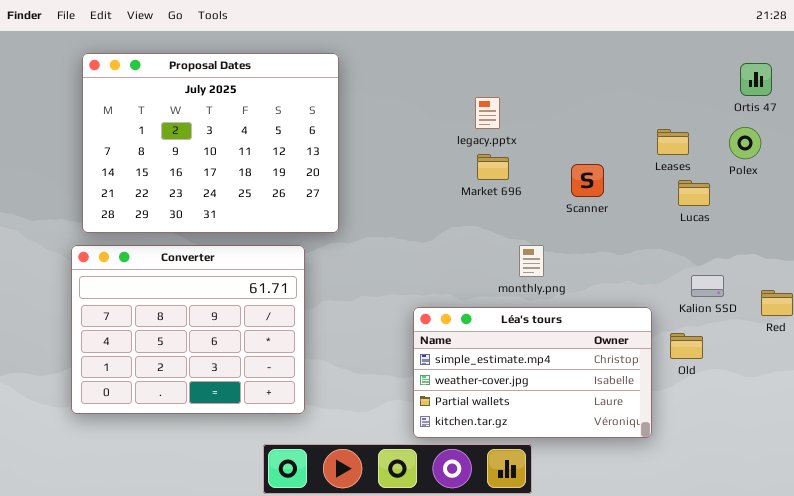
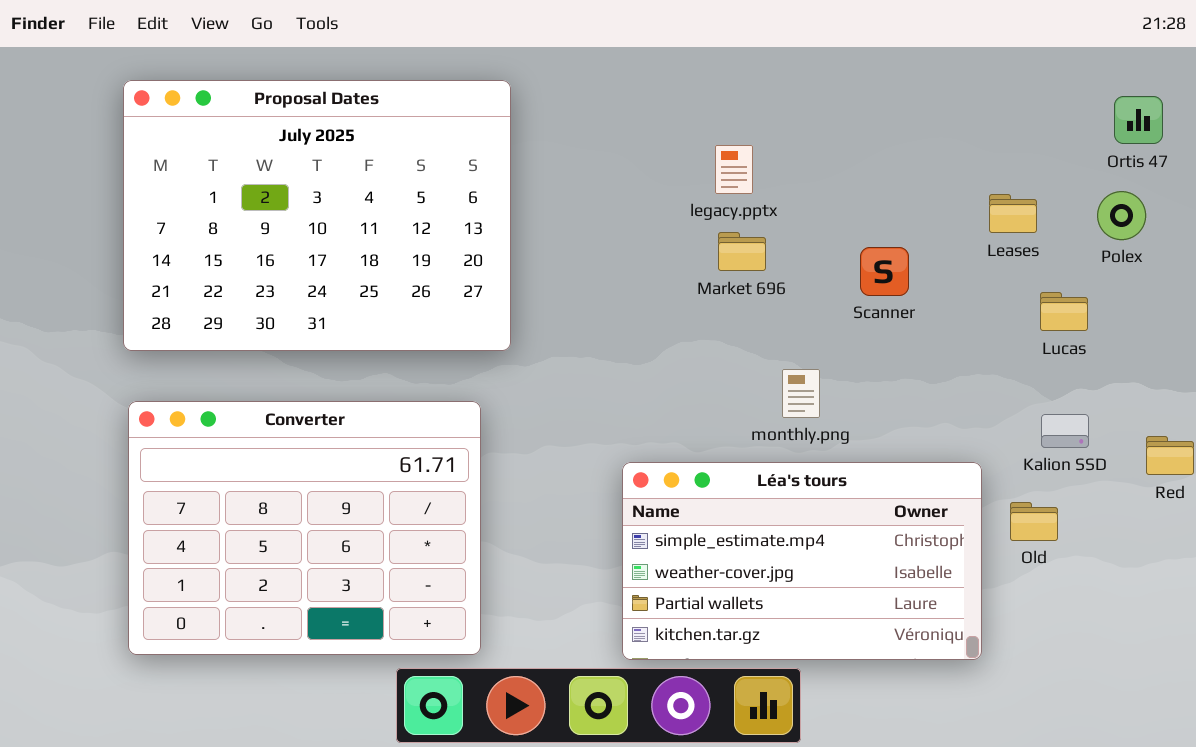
Lucas: [678,180,710,206] -> [1040,292,1088,331], moved
Converter: [71,245,305,414] -> [128,401,481,655], moved

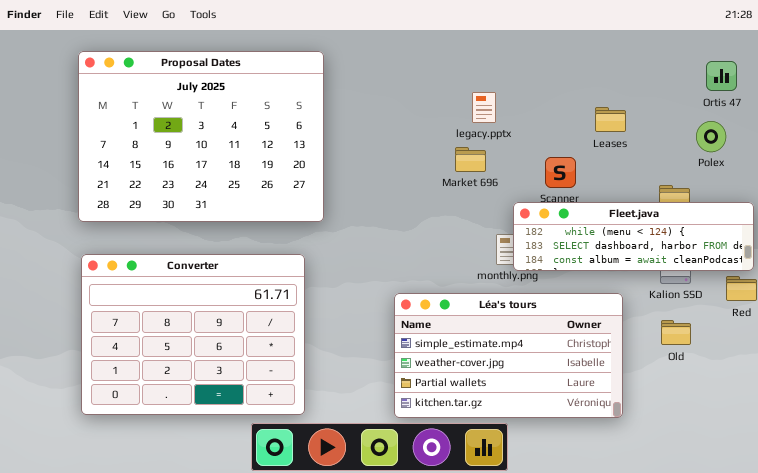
legacy.pptx: [715,145,753,194] -> [472,92,496,123], moved
Leases: [989,194,1037,233] -> [595,107,626,132], moved
Fleet.java: none -> [513,202,754,271], opened
Old: [1010,502,1058,541] -> [661,320,691,345], moved

